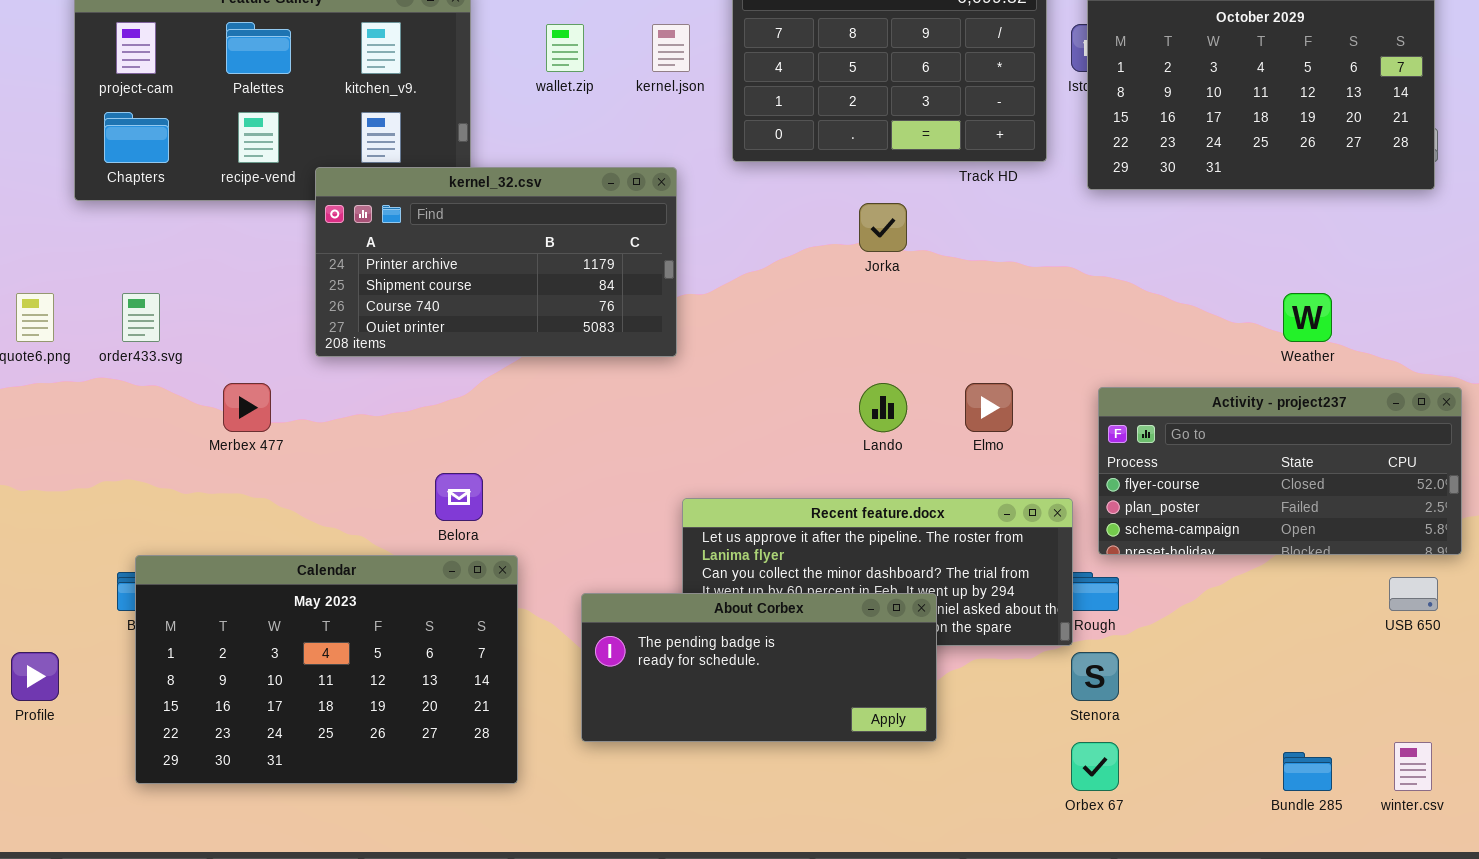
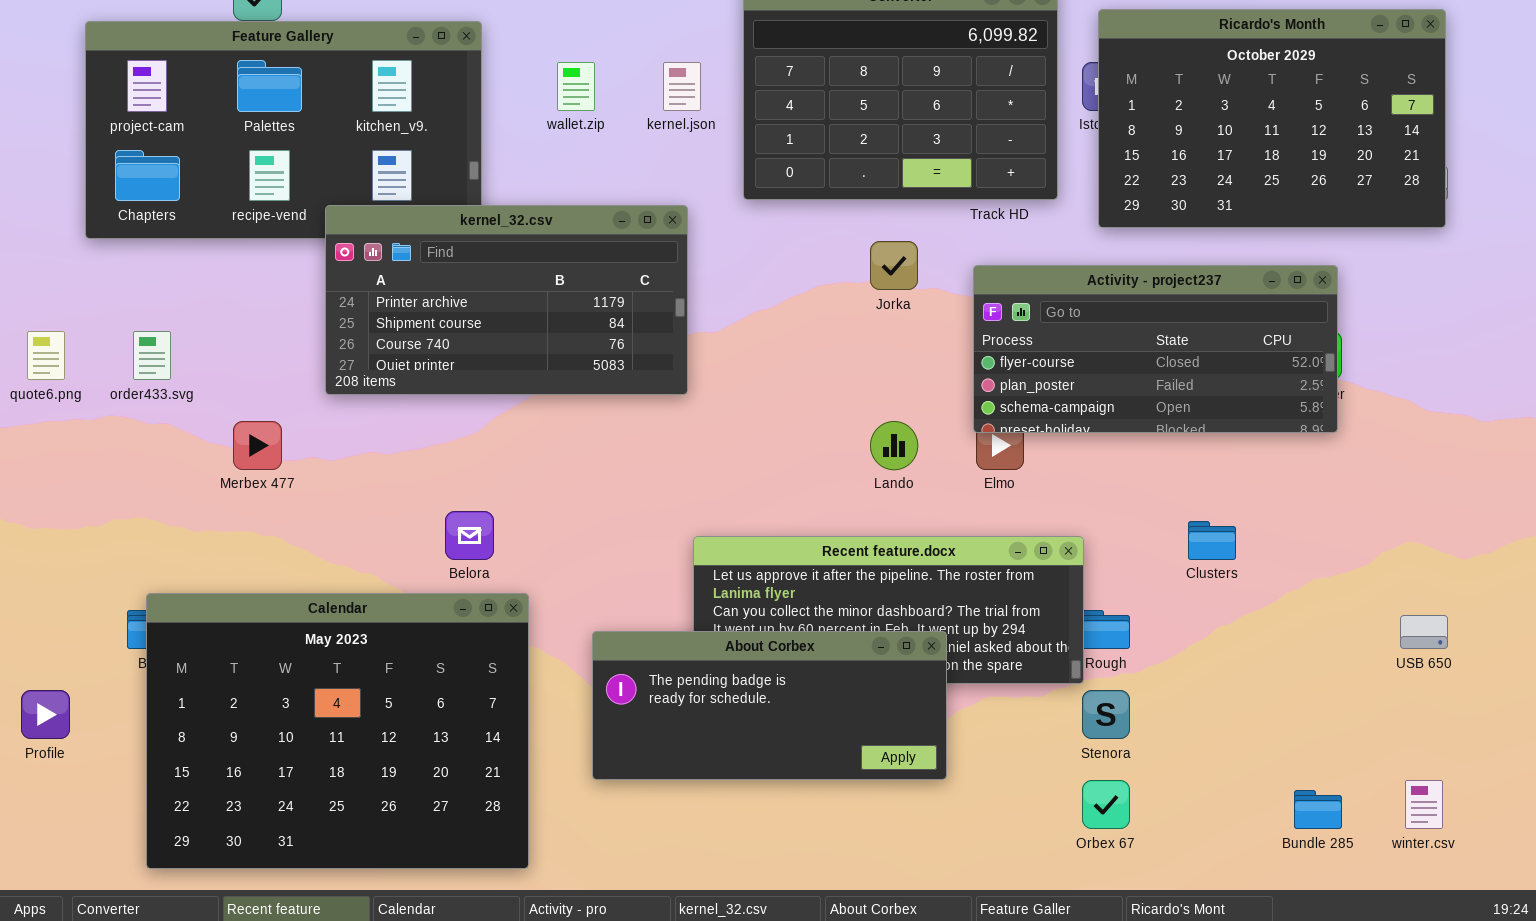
Activity - project237: [1098,387,1462,555] -> [973,265,1338,433], moved
Calendar: [135,555,518,784] -> [146,593,529,869], resized

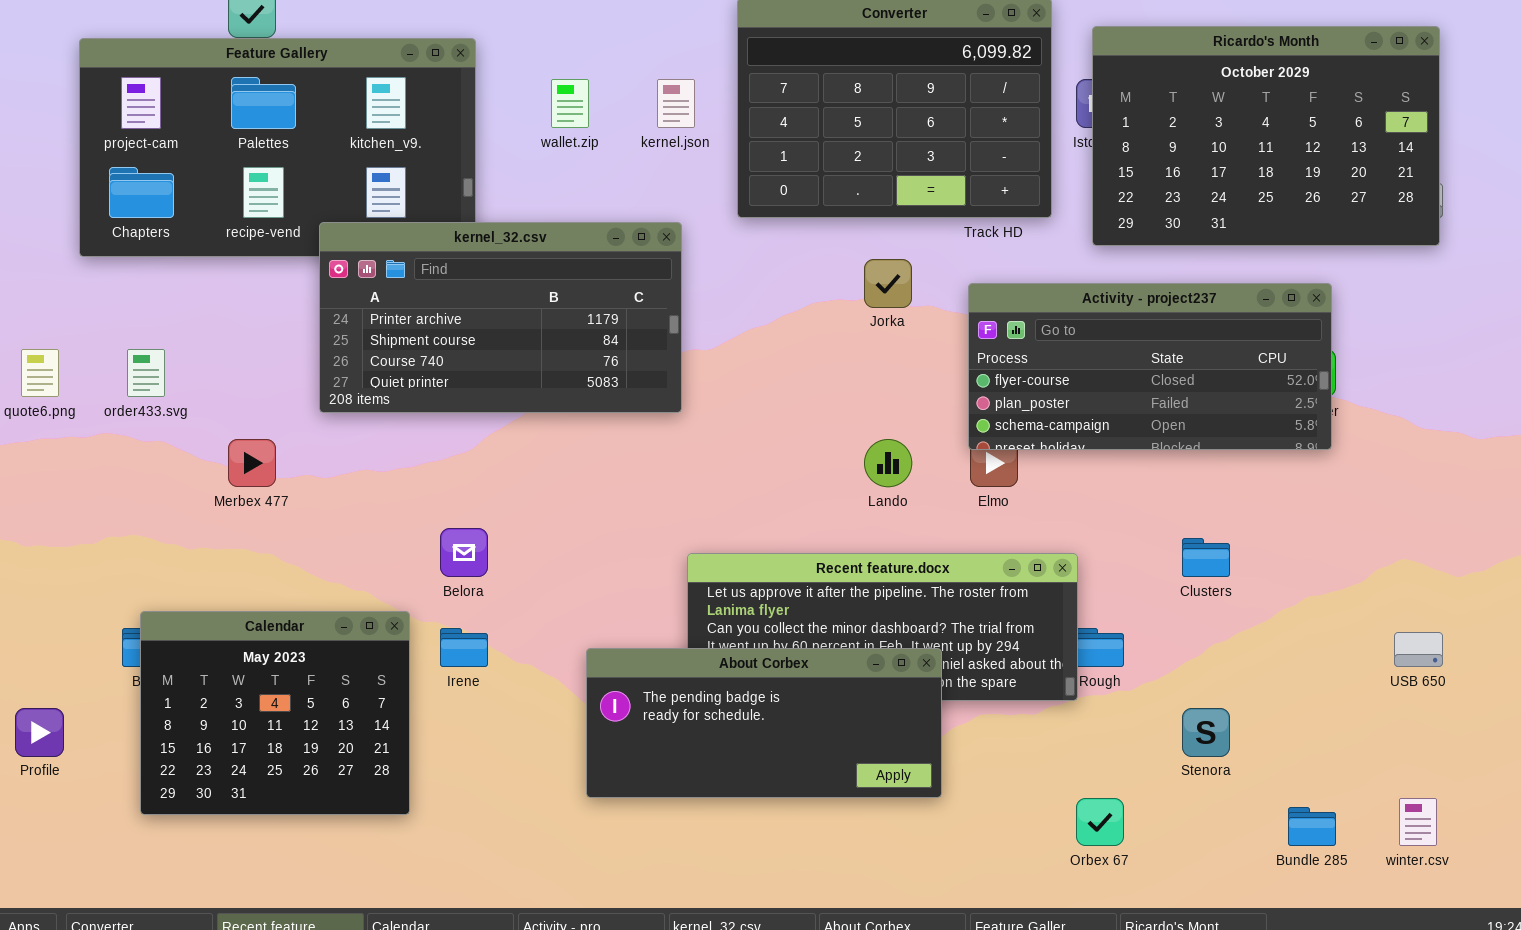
Calendar: [146,593,529,869] -> [140,611,410,815], resized
Stenora: [1082,690,1130,739] -> [1182,708,1230,757], moved

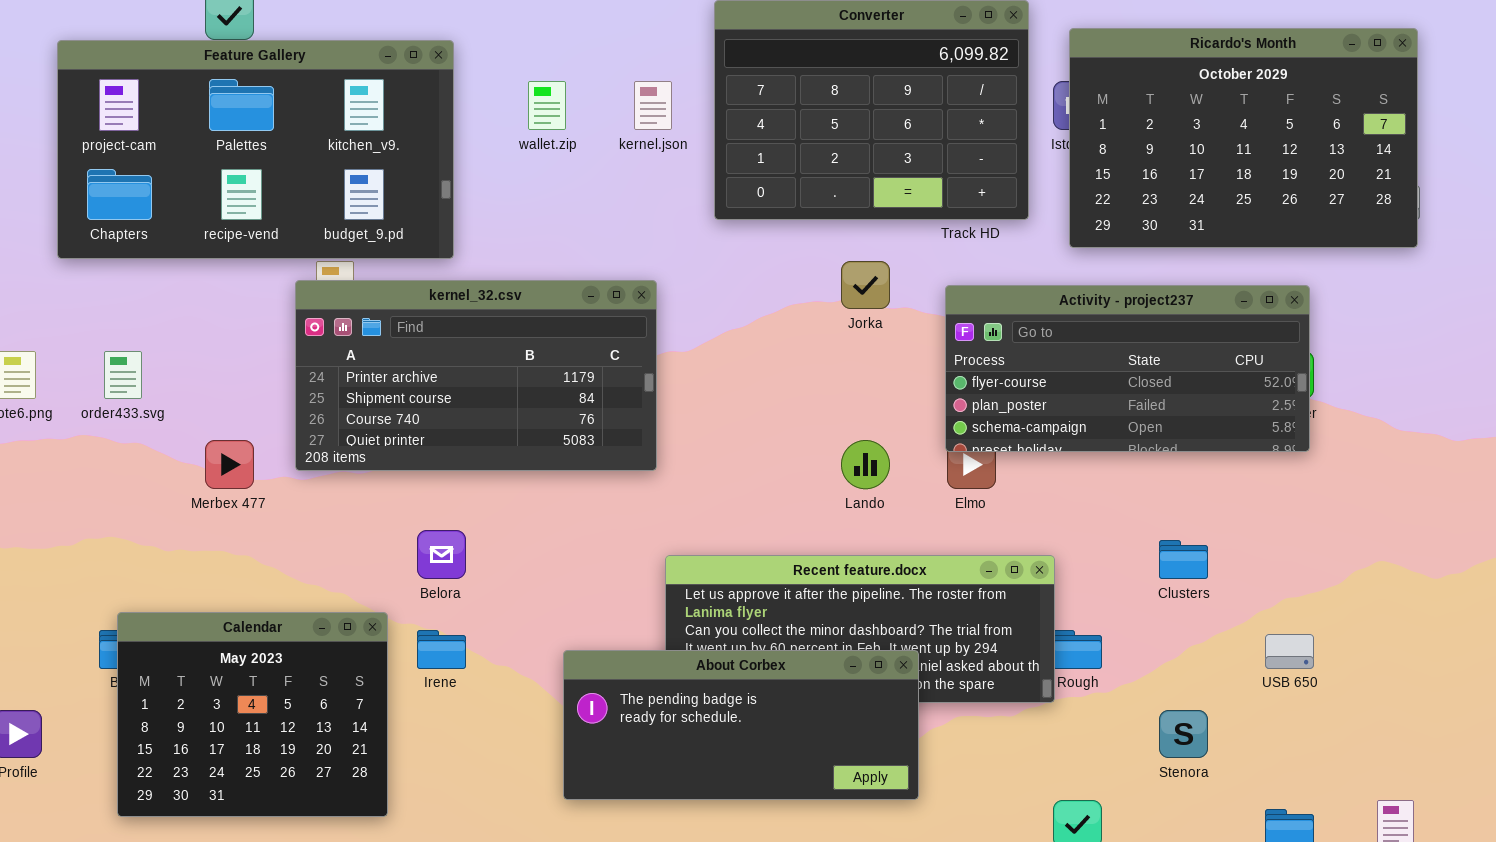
kernel_32.csv: [319,222,682,413] -> [295,280,657,471], moved
USB 650: [1394,632,1443,667] -> [1265,634,1314,669], moved

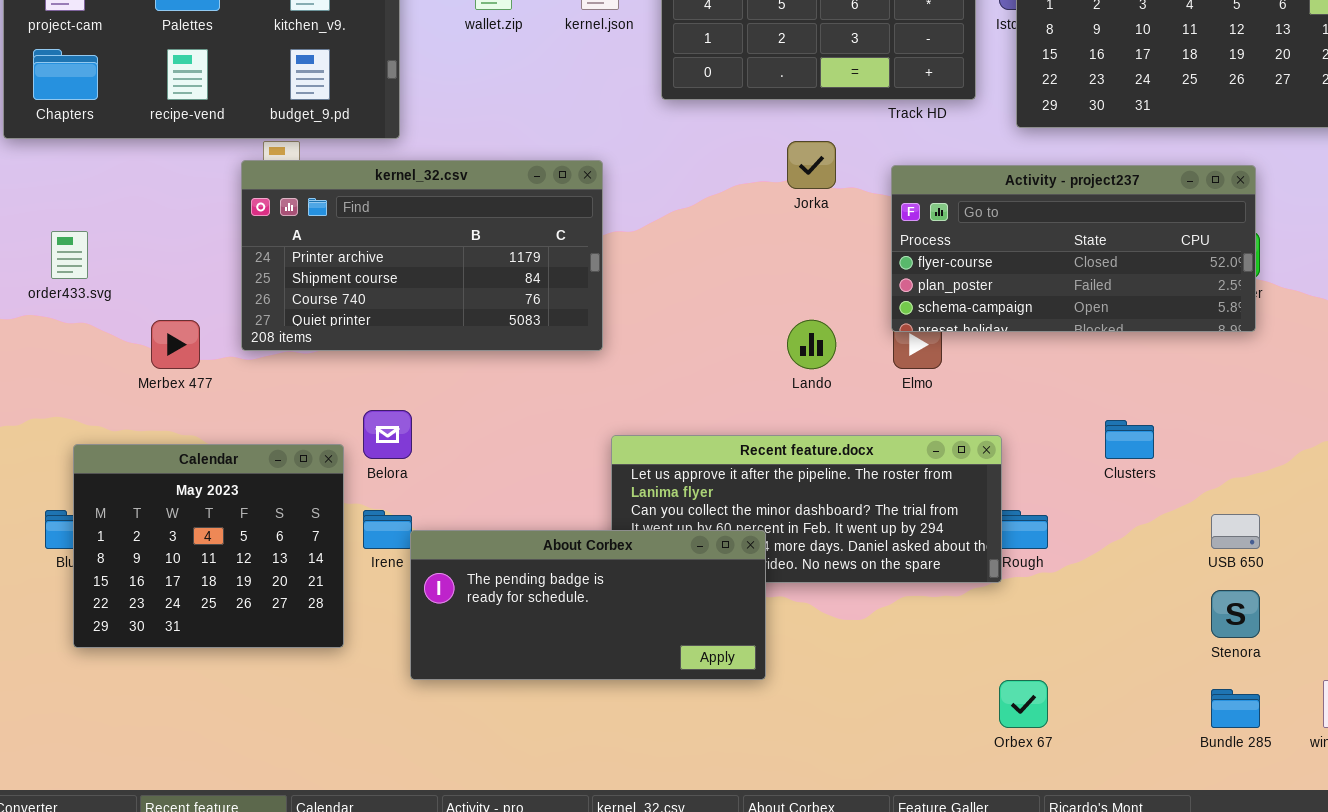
Calendar: [117,612,388,817] -> [73,444,344,648], moved
About Corbex: [563,650,919,800] -> [410,530,766,680], moved
Stenora: [1159,710,1208,758] -> [1211,590,1260,638], moved

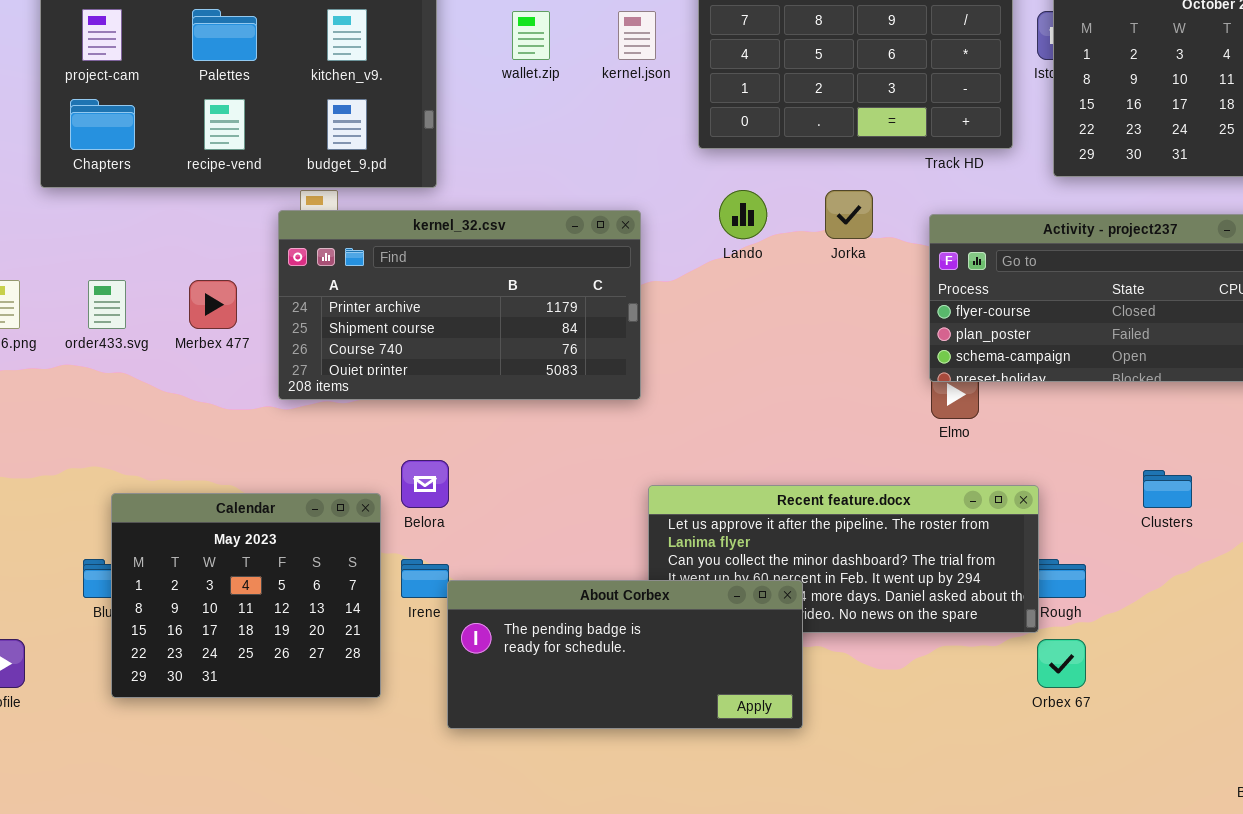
Merbex 477: [151,320,200,369] -> [189,280,237,329], moved
Lando: [787,320,836,369] -> [719,190,767,239], moved
Orbex 67: [999,680,1048,728] -> [1037,639,1086,688], moved

